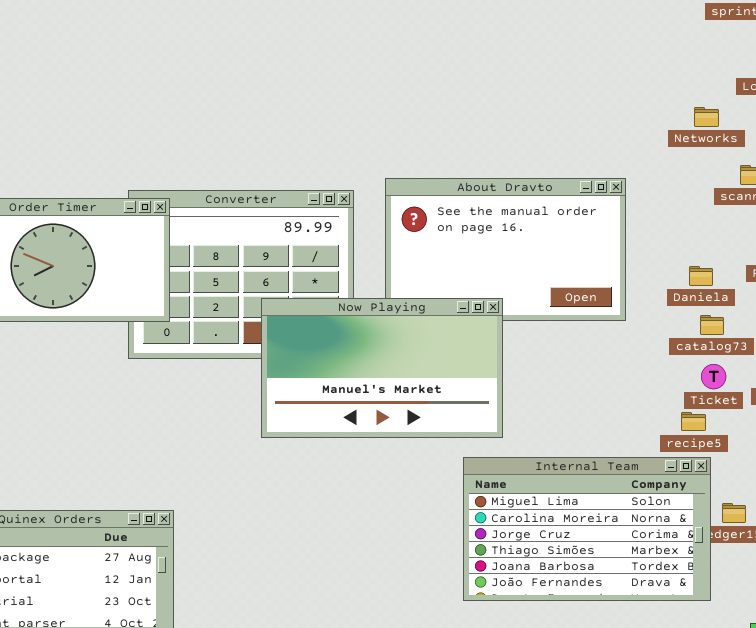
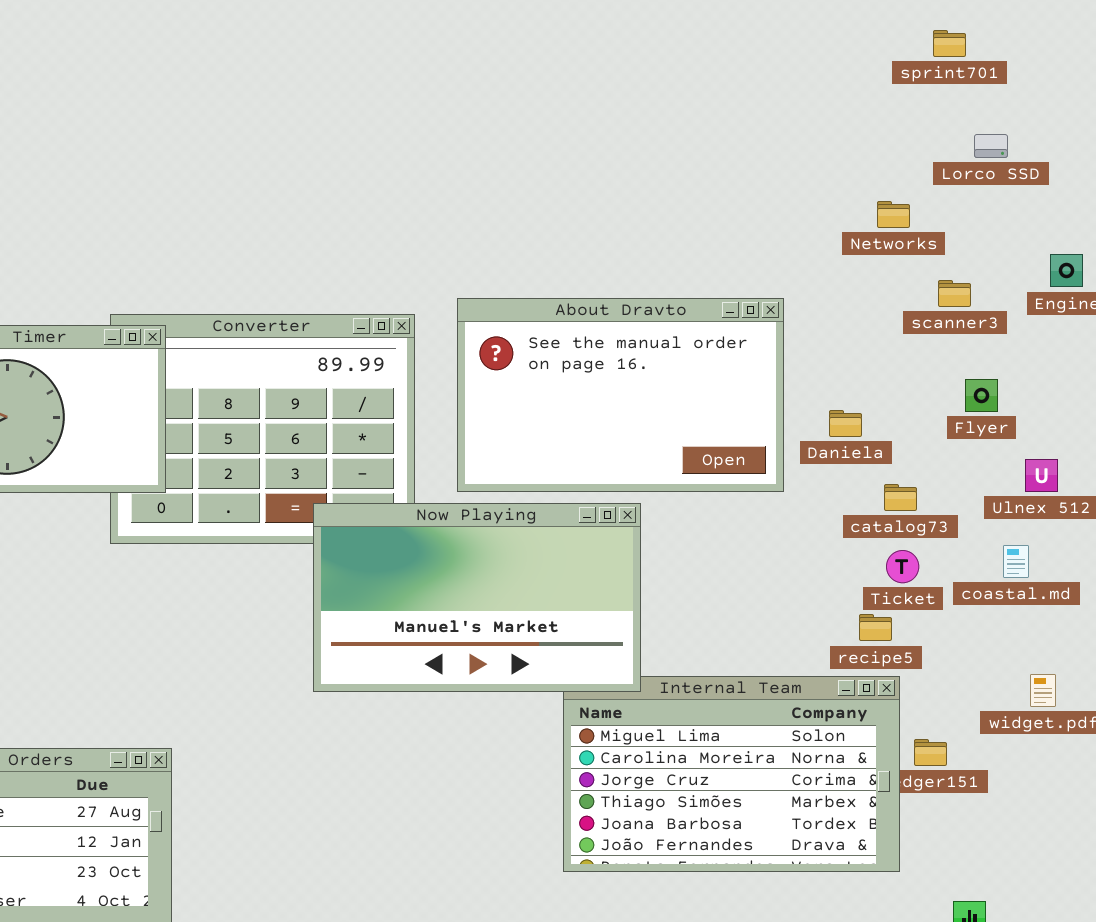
Daniela: [689,266,713,286] -> [829,410,862,437], moved
Now Playing: [261,298,503,438] -> [313,503,641,692], moved

